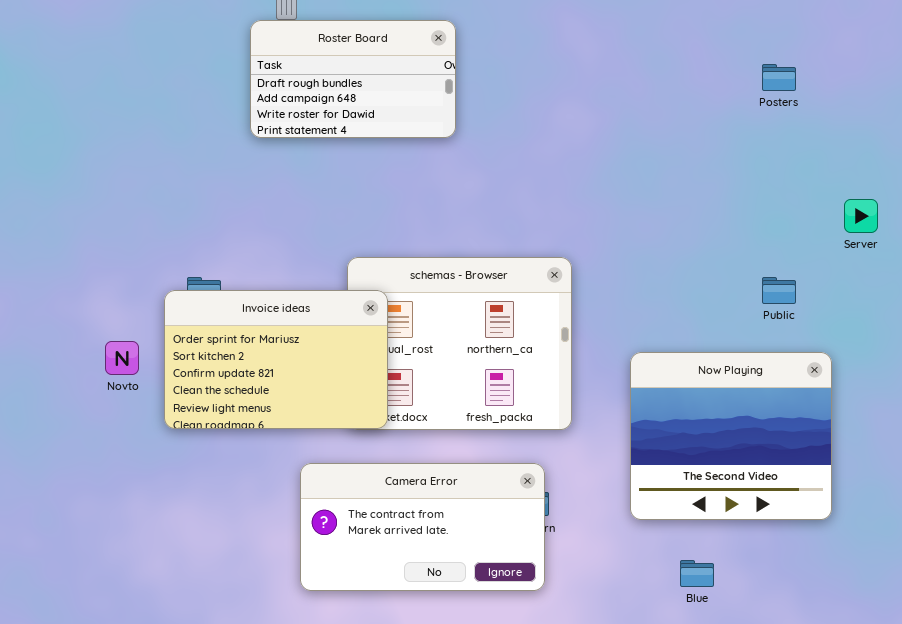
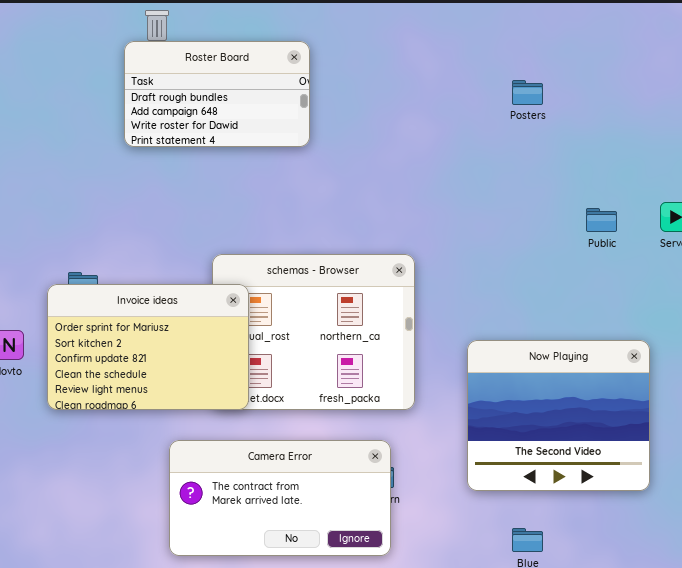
Posters: [762,64,796,91] -> [512,80,543,105], moved
Public: [762,277,796,304] -> [586,208,617,232], moved

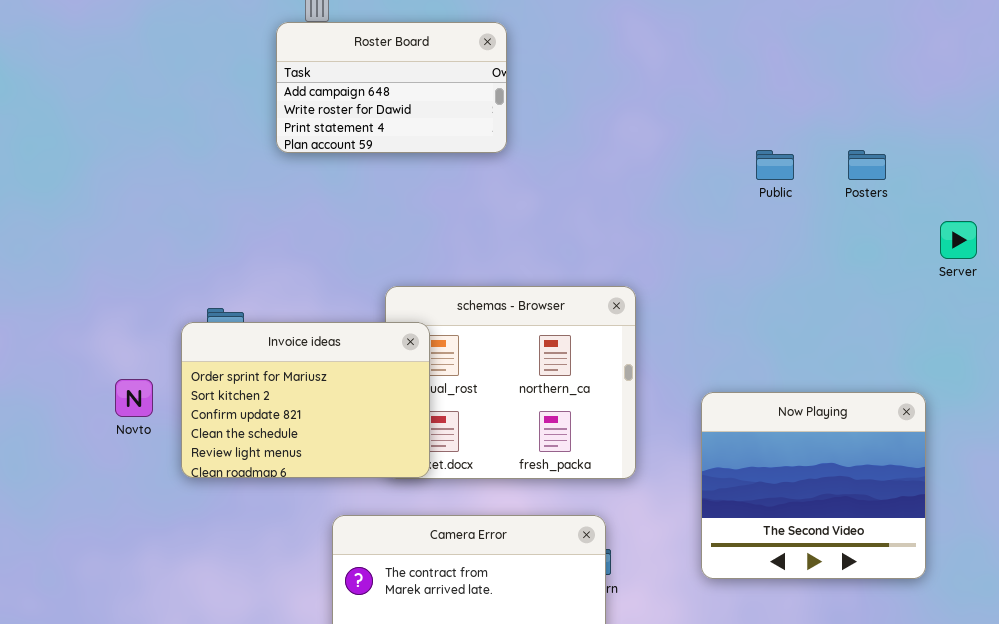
Roster Board: [124,41,310,147] -> [276,22,507,153], scrolled down 1 row
Posters: [512,80,543,105] -> [848,150,886,180], moved
Public: [586,208,617,232] -> [756,150,794,180], moved

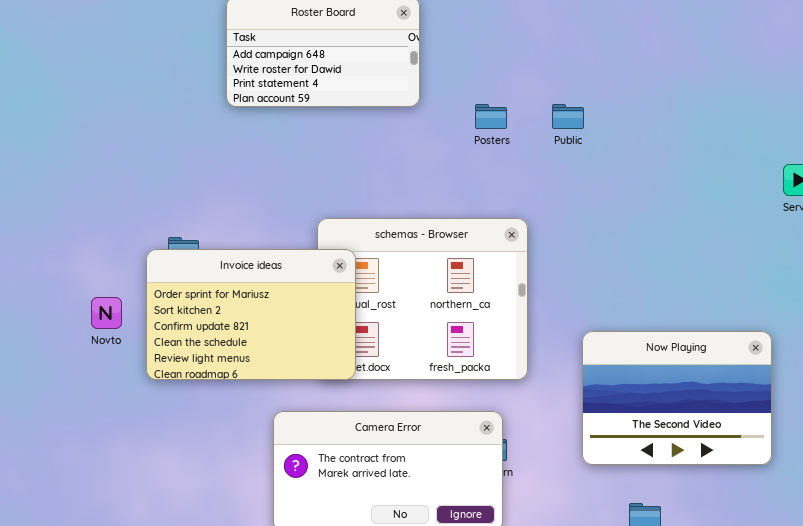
Public: [756,150,794,180] -> [552,104,584,129], moved
Posters: [848,150,886,180] -> [475,104,507,129], moved
Now Playing: [701,392,926,579] -> [582,331,772,465], resized

